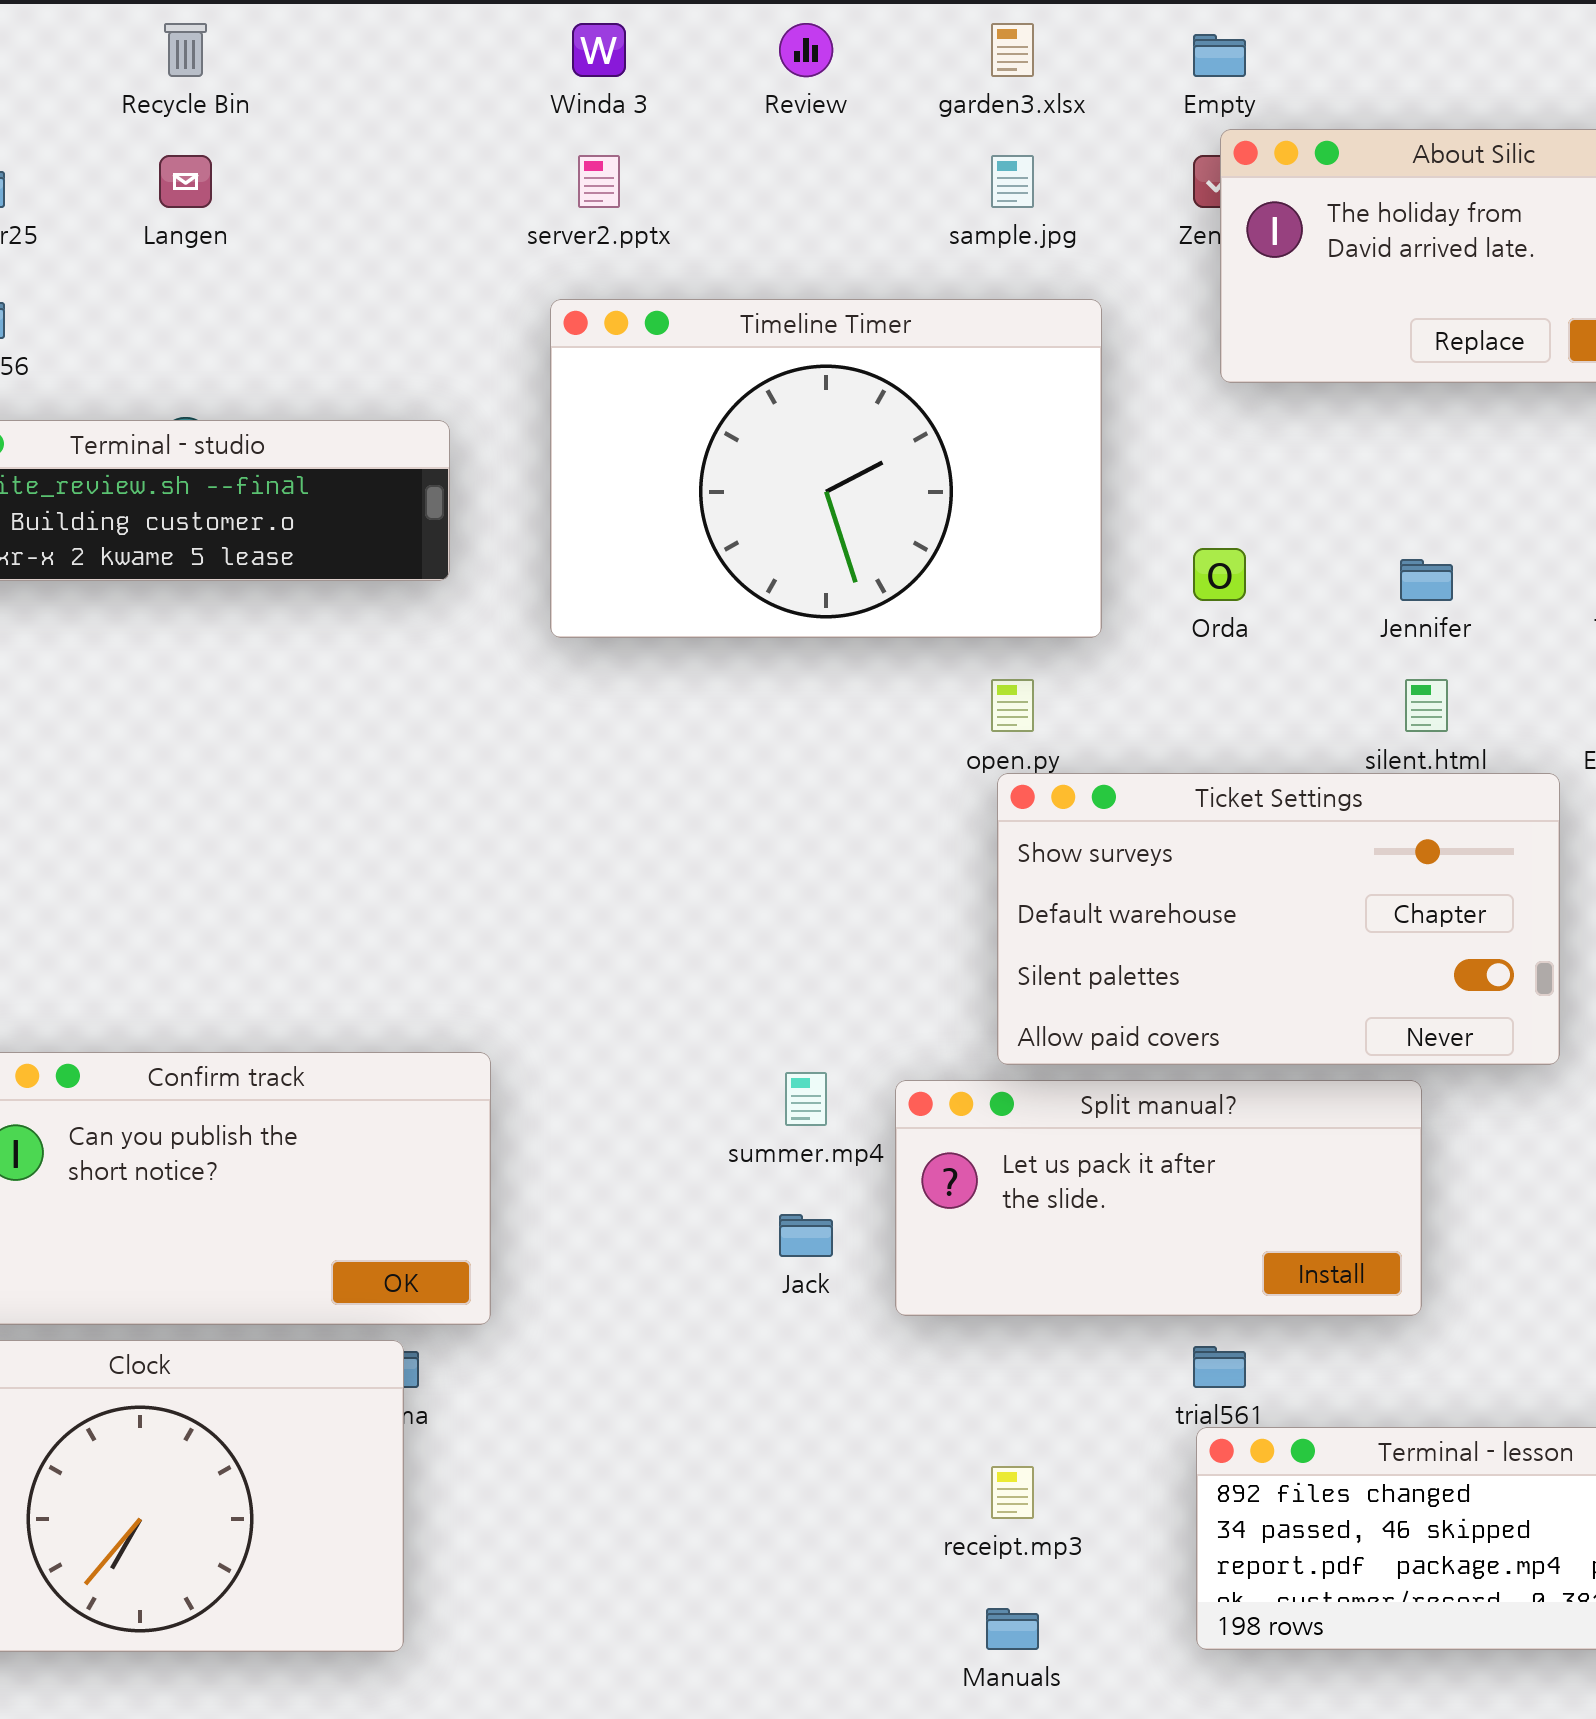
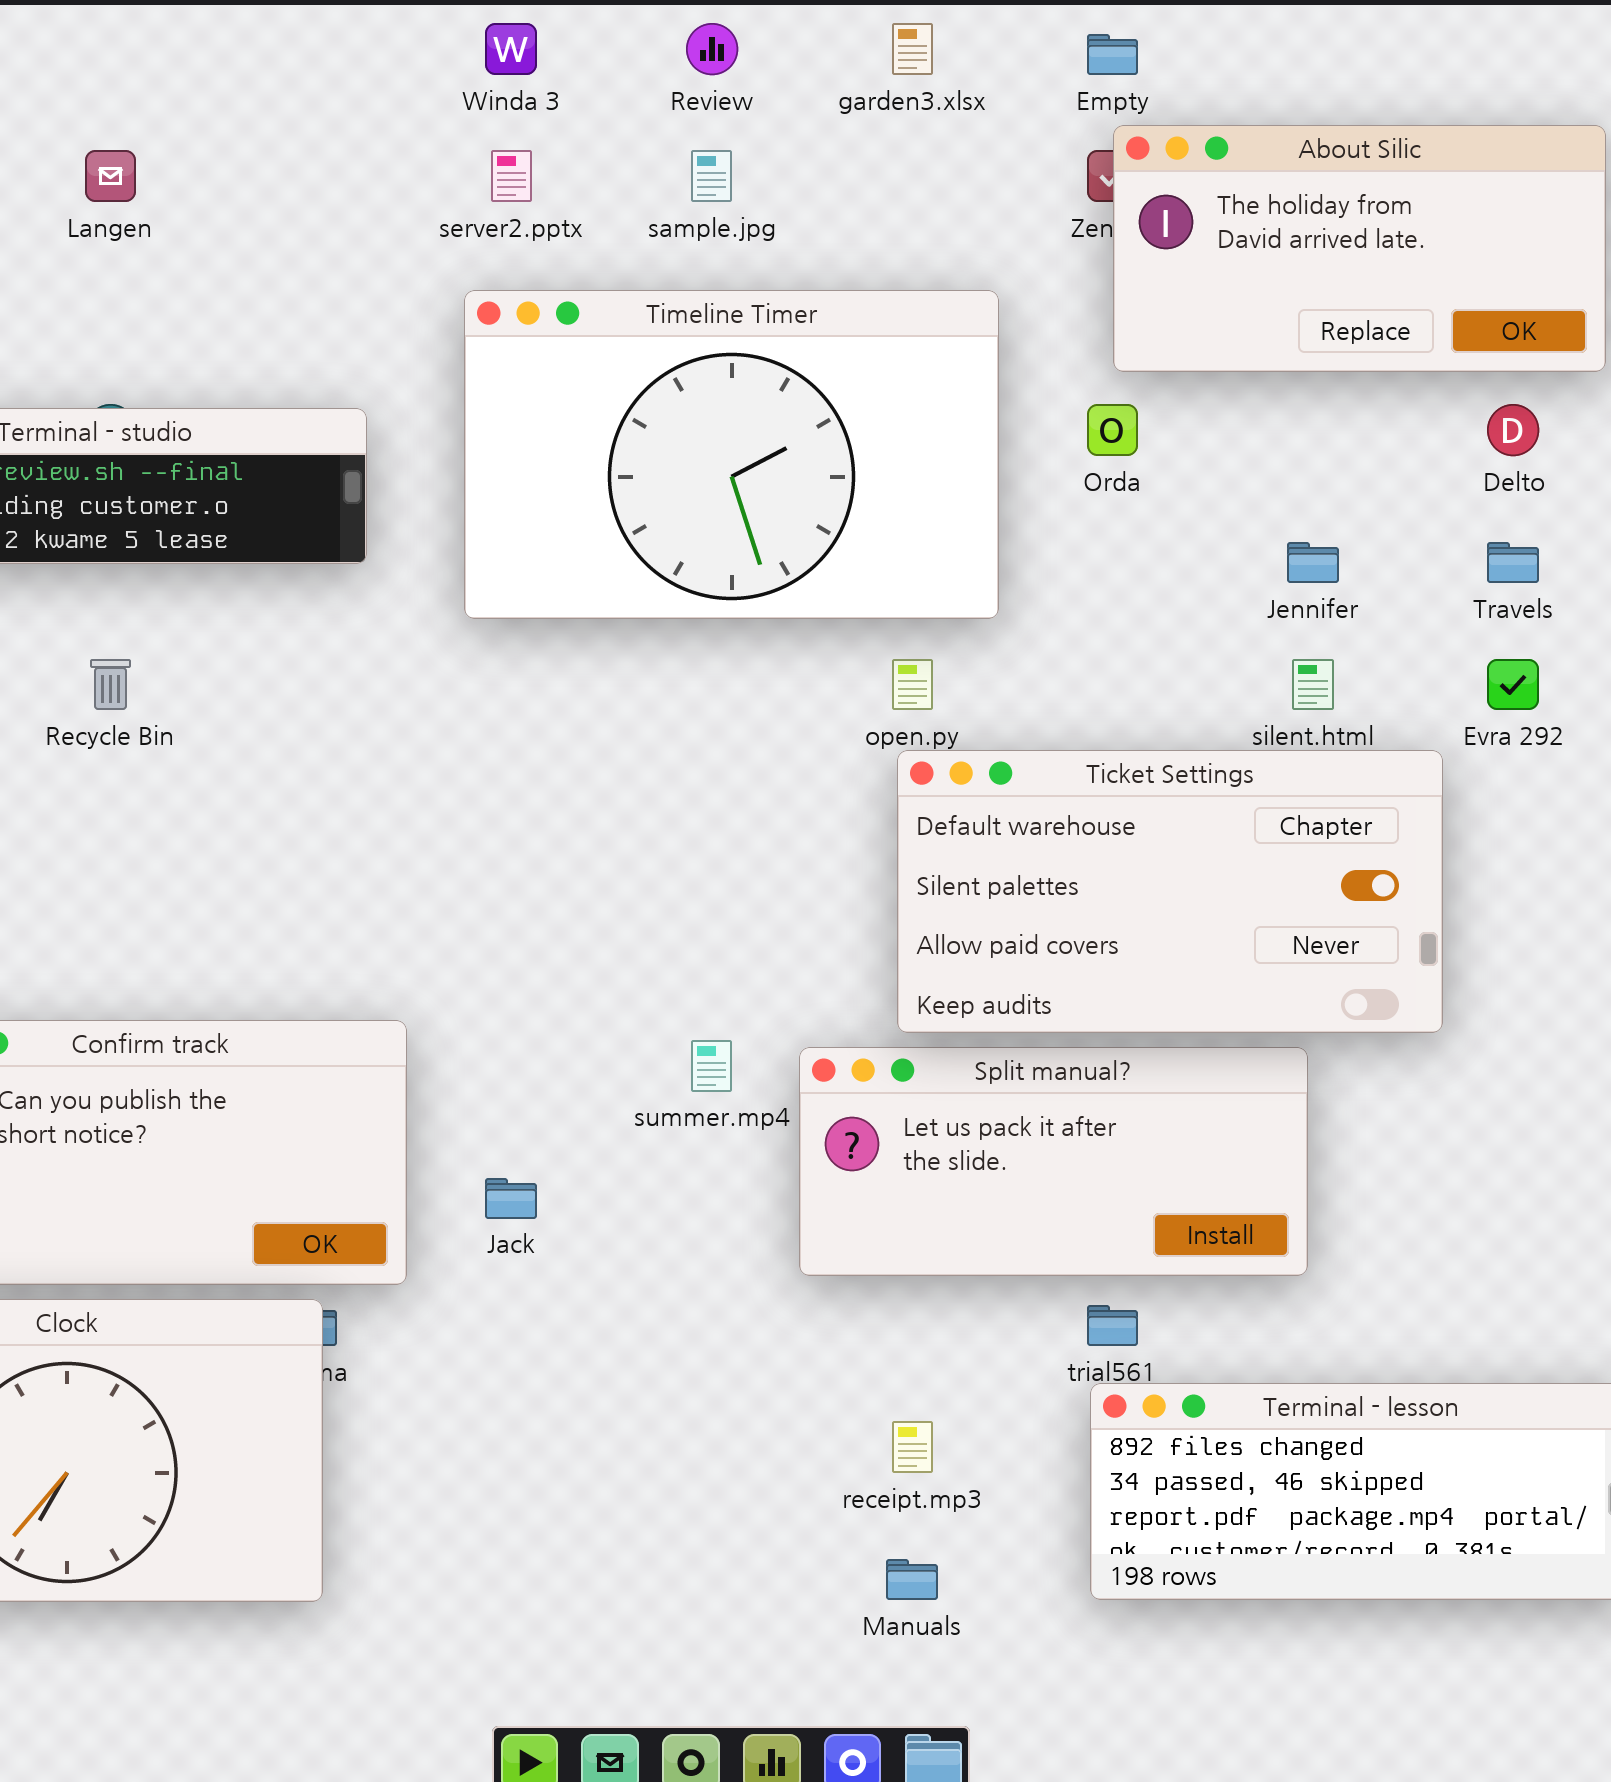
Recycle Bin: [164,23,207,77] -> [90,659,131,710], moved
sample.jpg: [991,155,1034,208] -> [691,150,732,202], moved
Orda: [1193,548,1246,601] -> [1087,404,1138,456], moved
Ticket Settings: [997,773,1560,1065] -> [897,750,1443,1033], scrolled down 1 row
Jack: [779,1214,833,1257] -> [485,1178,537,1219], moved

